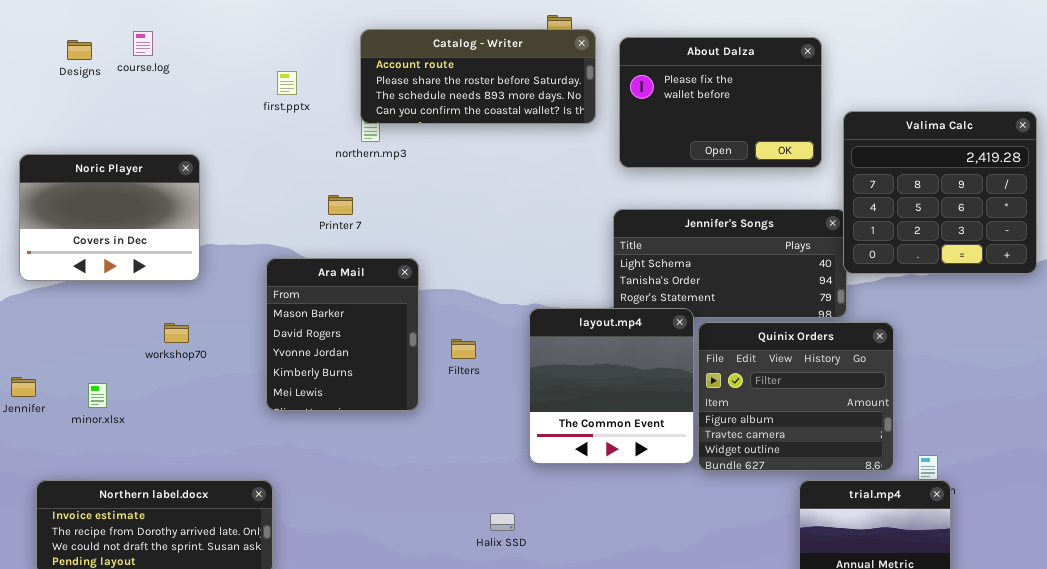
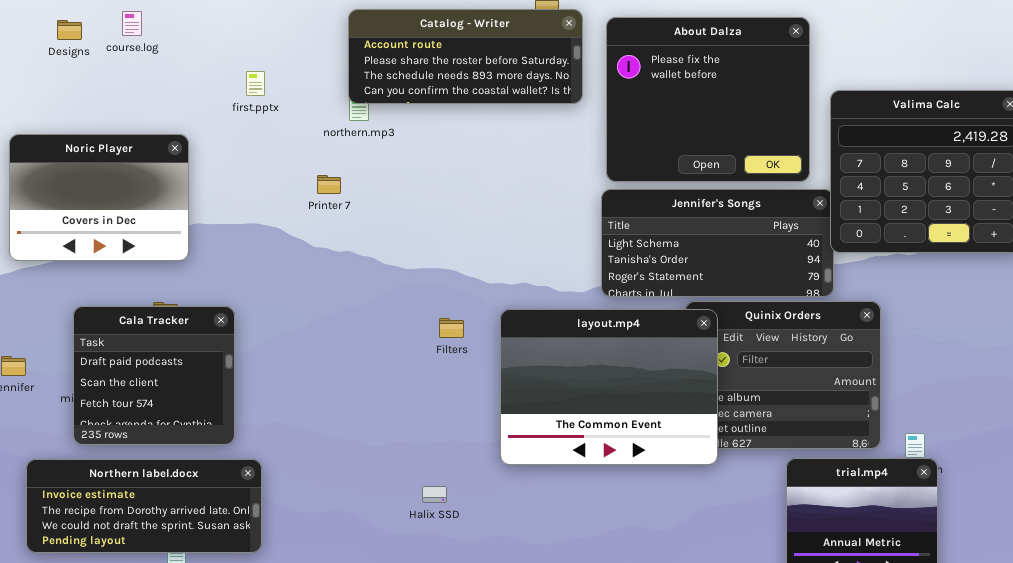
About Dalza: [619,37,822,168] -> [606,17,810,182], resized
first.pptx: [277,71,297,95] -> [246,71,265,96], moved
Ara Mail: [266,258,419,411] -> none, closed
layout.mp4: [529,308,694,464] -> [500,309,718,465], moved, resized
Cala Tracker: none -> [73,306,235,445], opened
Halix SSD: [490,513,515,531] -> [422,486,447,503], moved

